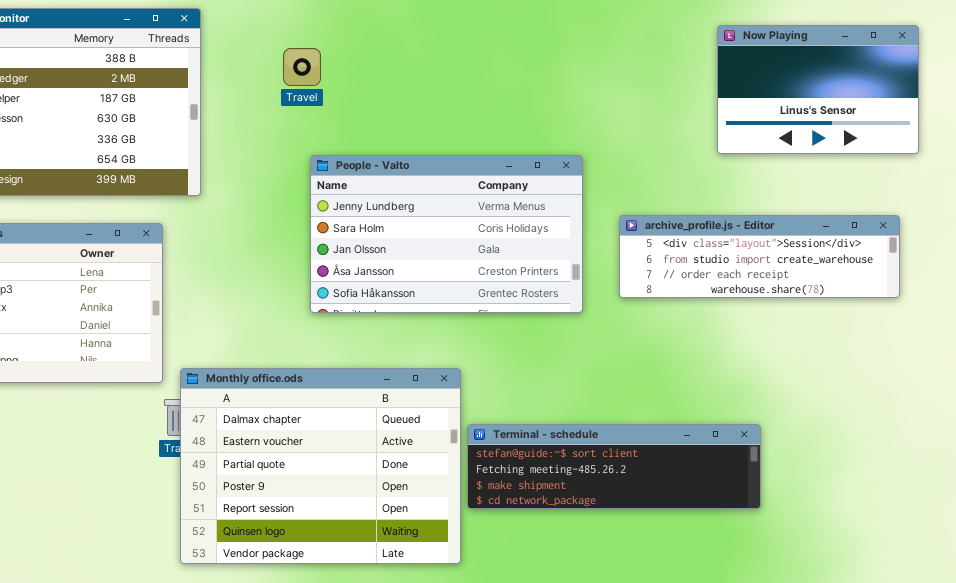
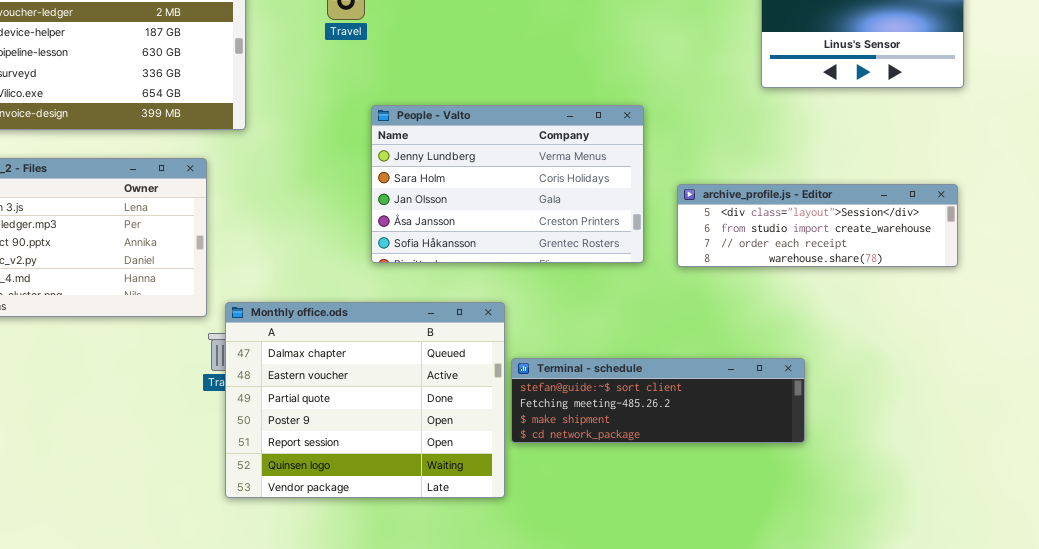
People - Valto: [310,155,583,313] -> [371,105,644,263], moved
archive_profile.js - Editor: [619,215,900,298] -> [677,184,958,267], moved

